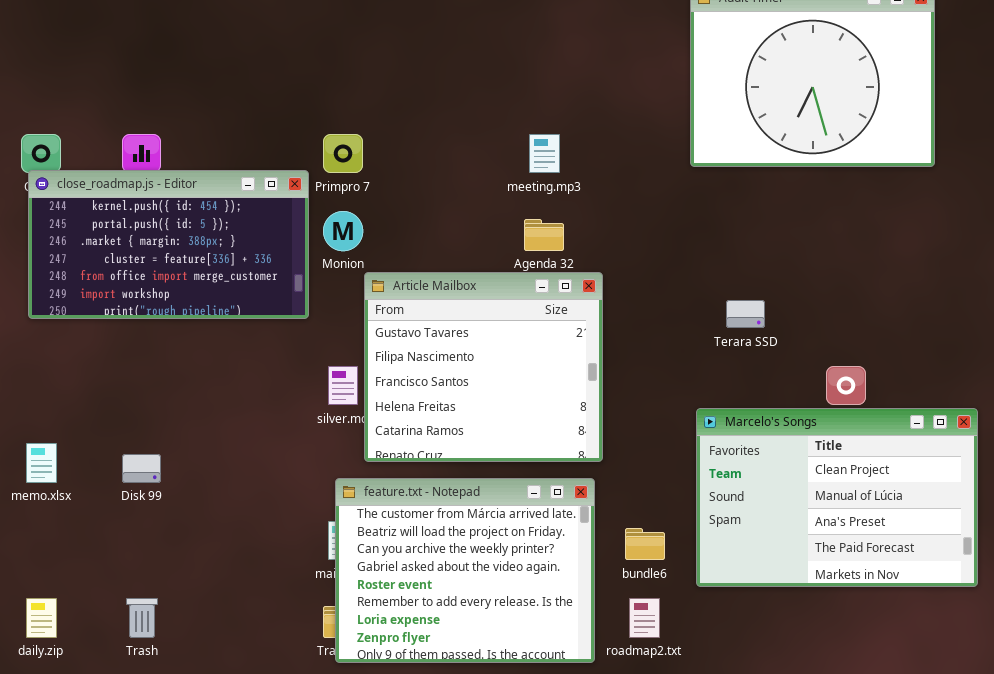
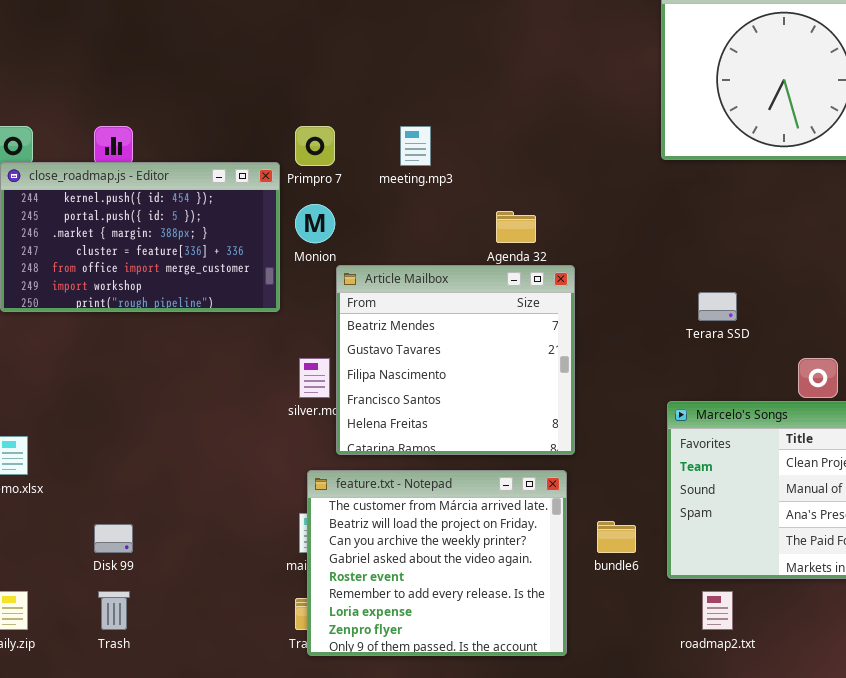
meeting.mp3: [529,134,560,173] -> [400,126,431,166], moved
Article Mailbox: [364,272,603,462] -> [336,265,575,455], scrolled up 1 row
Disk 99: [122,454,161,483] -> [94,524,133,553], moved
roadmap2.txt: [629,598,660,638] -> [702,591,733,630], moved

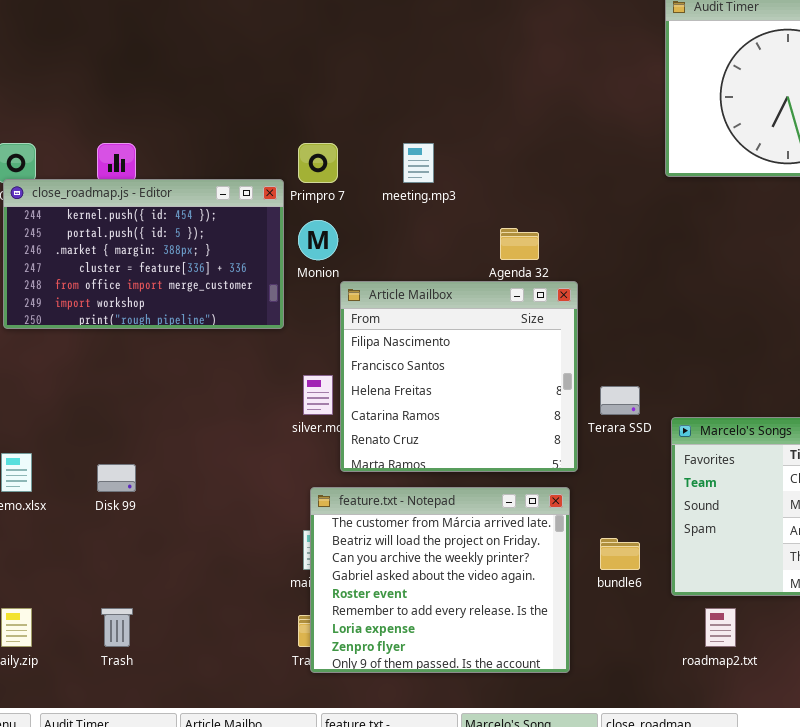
Article Mailbox: [336,265,575,455] -> [340,281,578,472], scrolled down 2 rows
Terara SSD: [698,292,737,321] -> [600,386,640,415], moved
Disk 99: [94,524,133,553] -> [97,464,136,492], moved

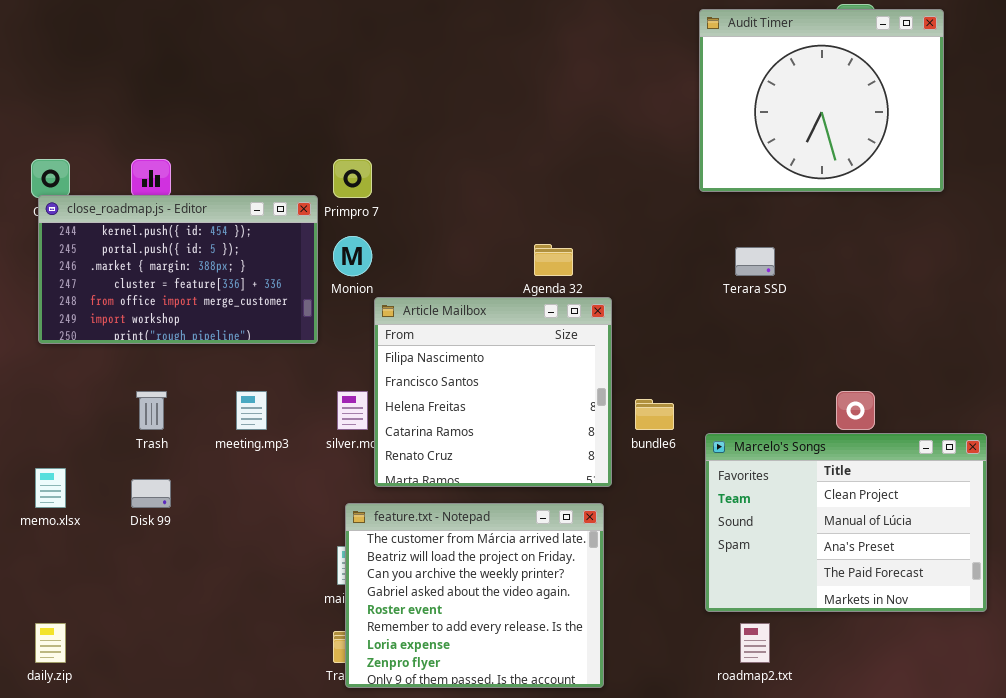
meeting.mp3: [403,143,434,183] -> [236,391,267,430], moved
Terara SSD: [600,386,640,415] -> [735,247,775,276], moved
bundle6: [600,538,640,570] -> [635,399,674,430], moved
Trash: [101,608,133,647] -> [136,391,167,430], moved

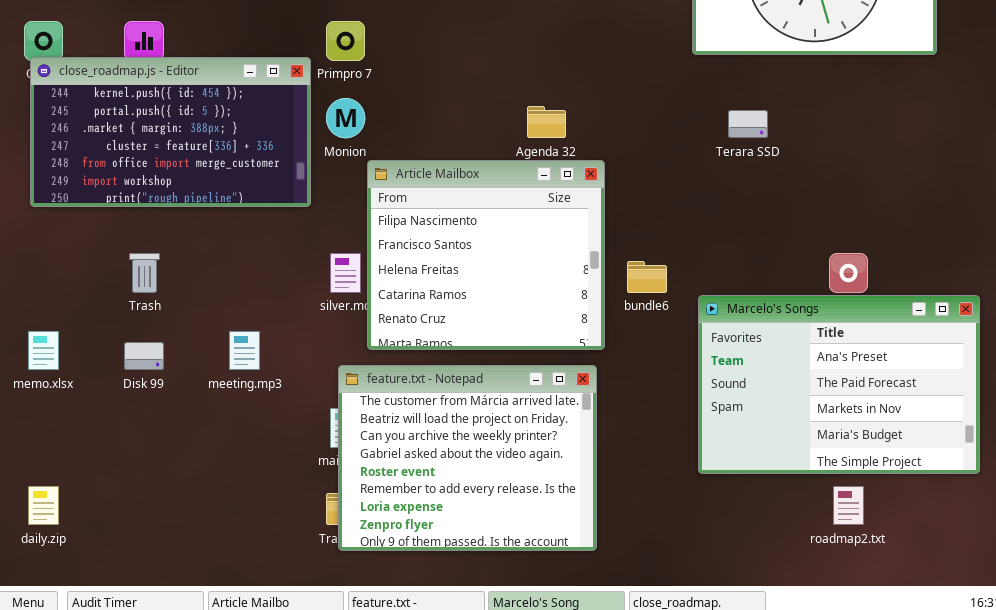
meeting.mp3: [236,391,267,430] -> [229,331,260,370], moved
Marcelo's Songs: [705,433,987,612] -> [698,295,980,474], scrolled down 2 rows
roadmap2.txt: [740,623,770,663] -> [833,486,864,525], moved

